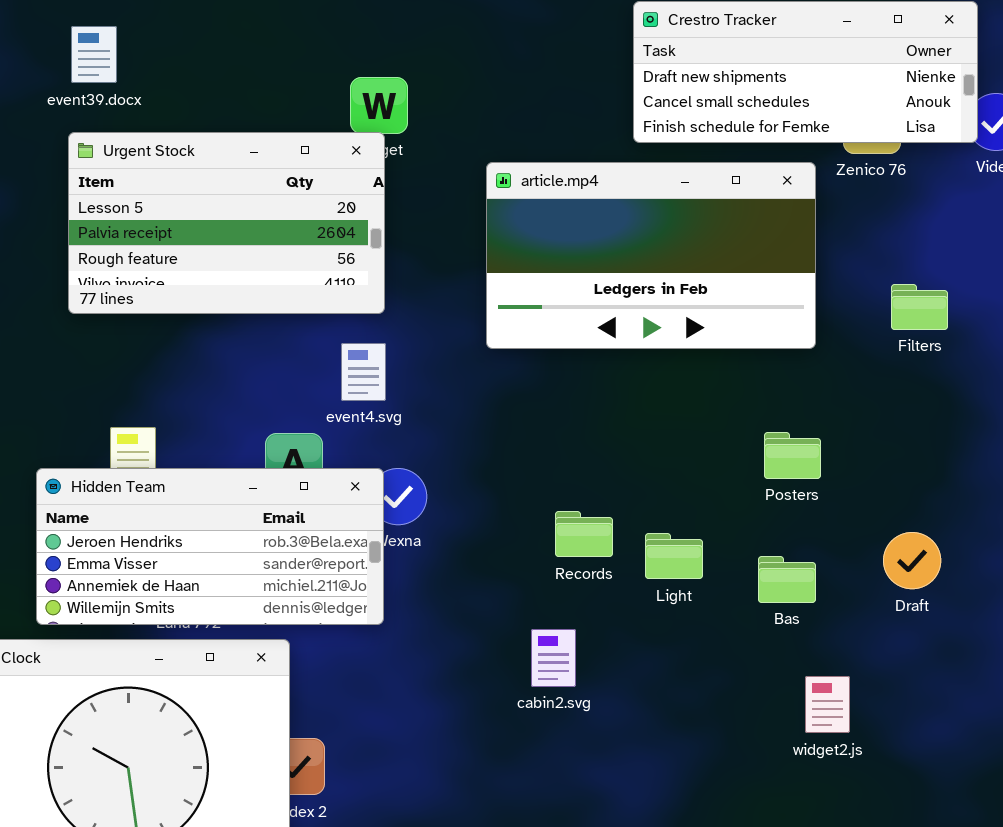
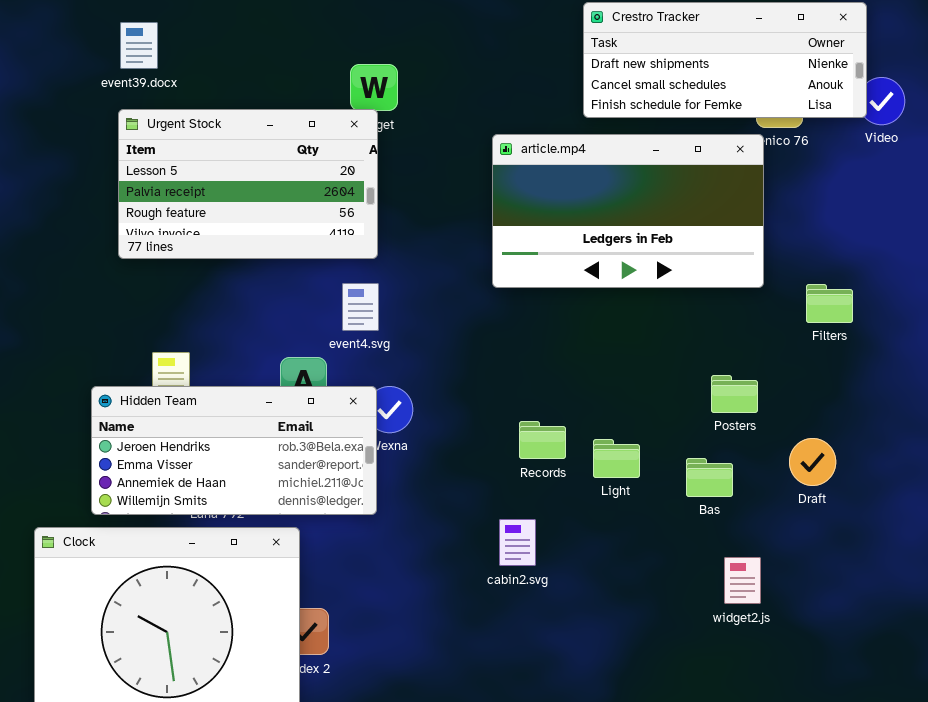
article.mp4: [486,162,816,349] -> [492,134,764,288], moved
Filters: [891,284,948,330] -> [806,284,853,323], moved
Posters: [764,432,821,479] -> [711,375,758,413], moved

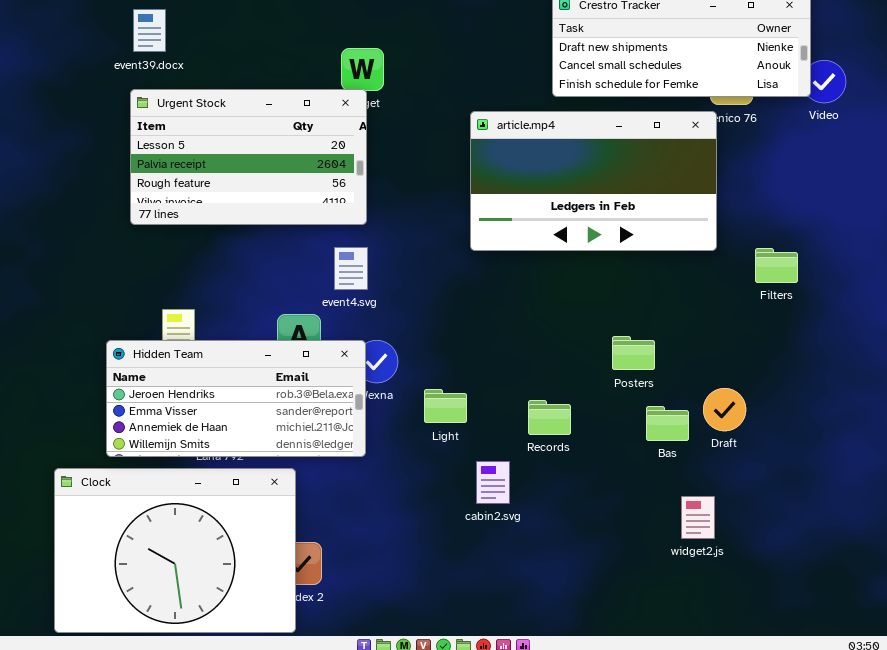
Posters: [711,375,758,413] -> [612,336,655,370], moved
Records: [519,421,566,459] -> [528,400,571,435], moved
Draft: [789,438,836,486] -> [703,388,746,431], moved
Light: [593,439,640,478] -> [424,389,467,423], moved

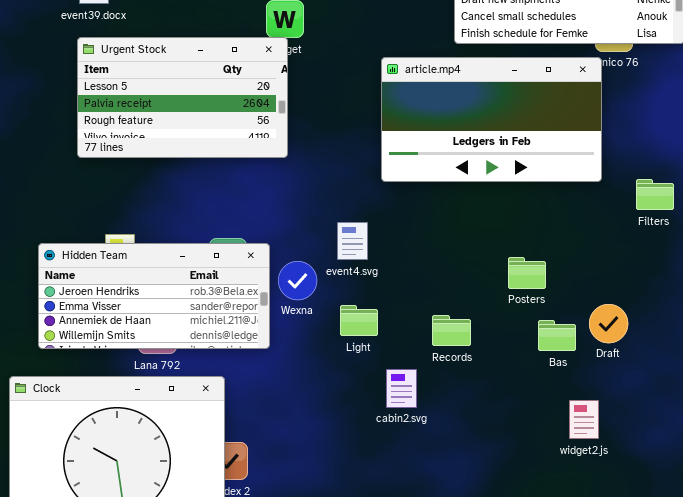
event4.svg: [334,247,368,290] -> [337,222,368,260], moved
Hidden Team: [106,340,366,457] -> [38,243,270,349], moved

